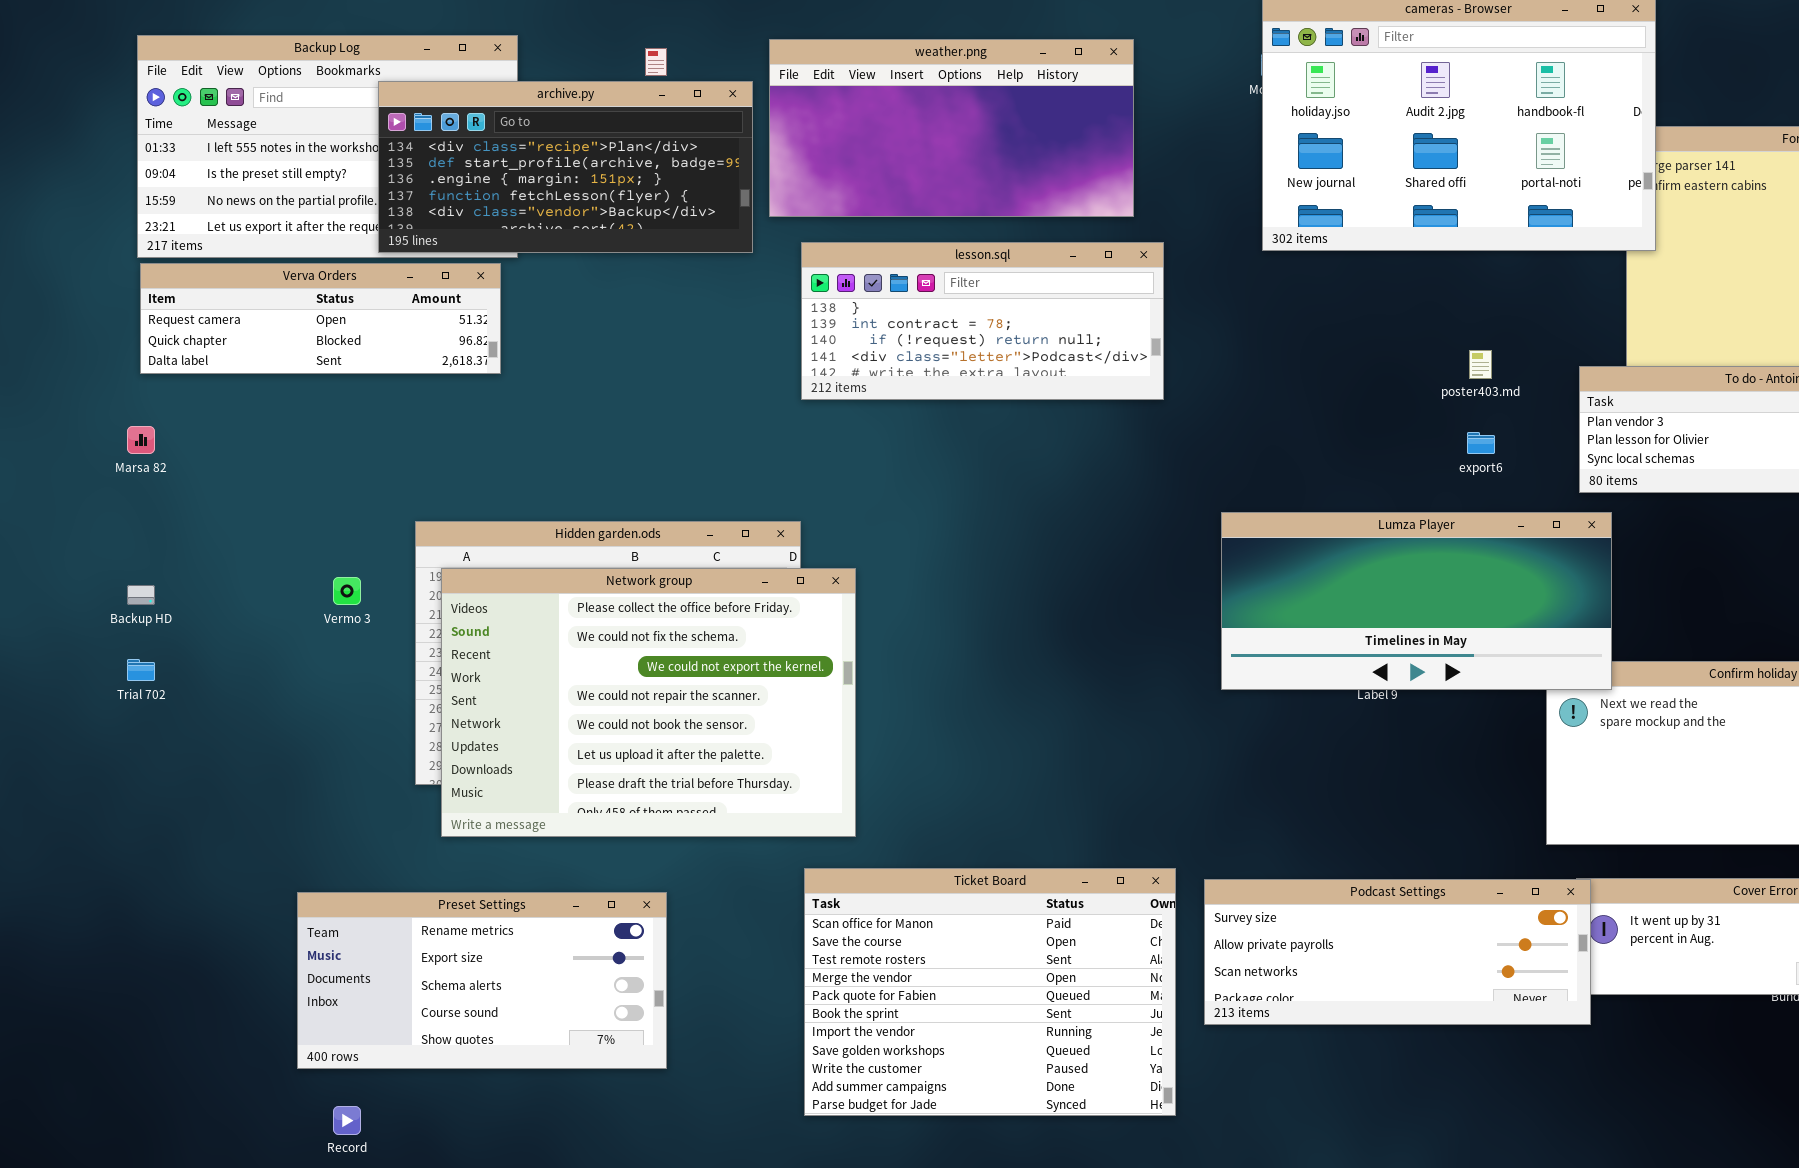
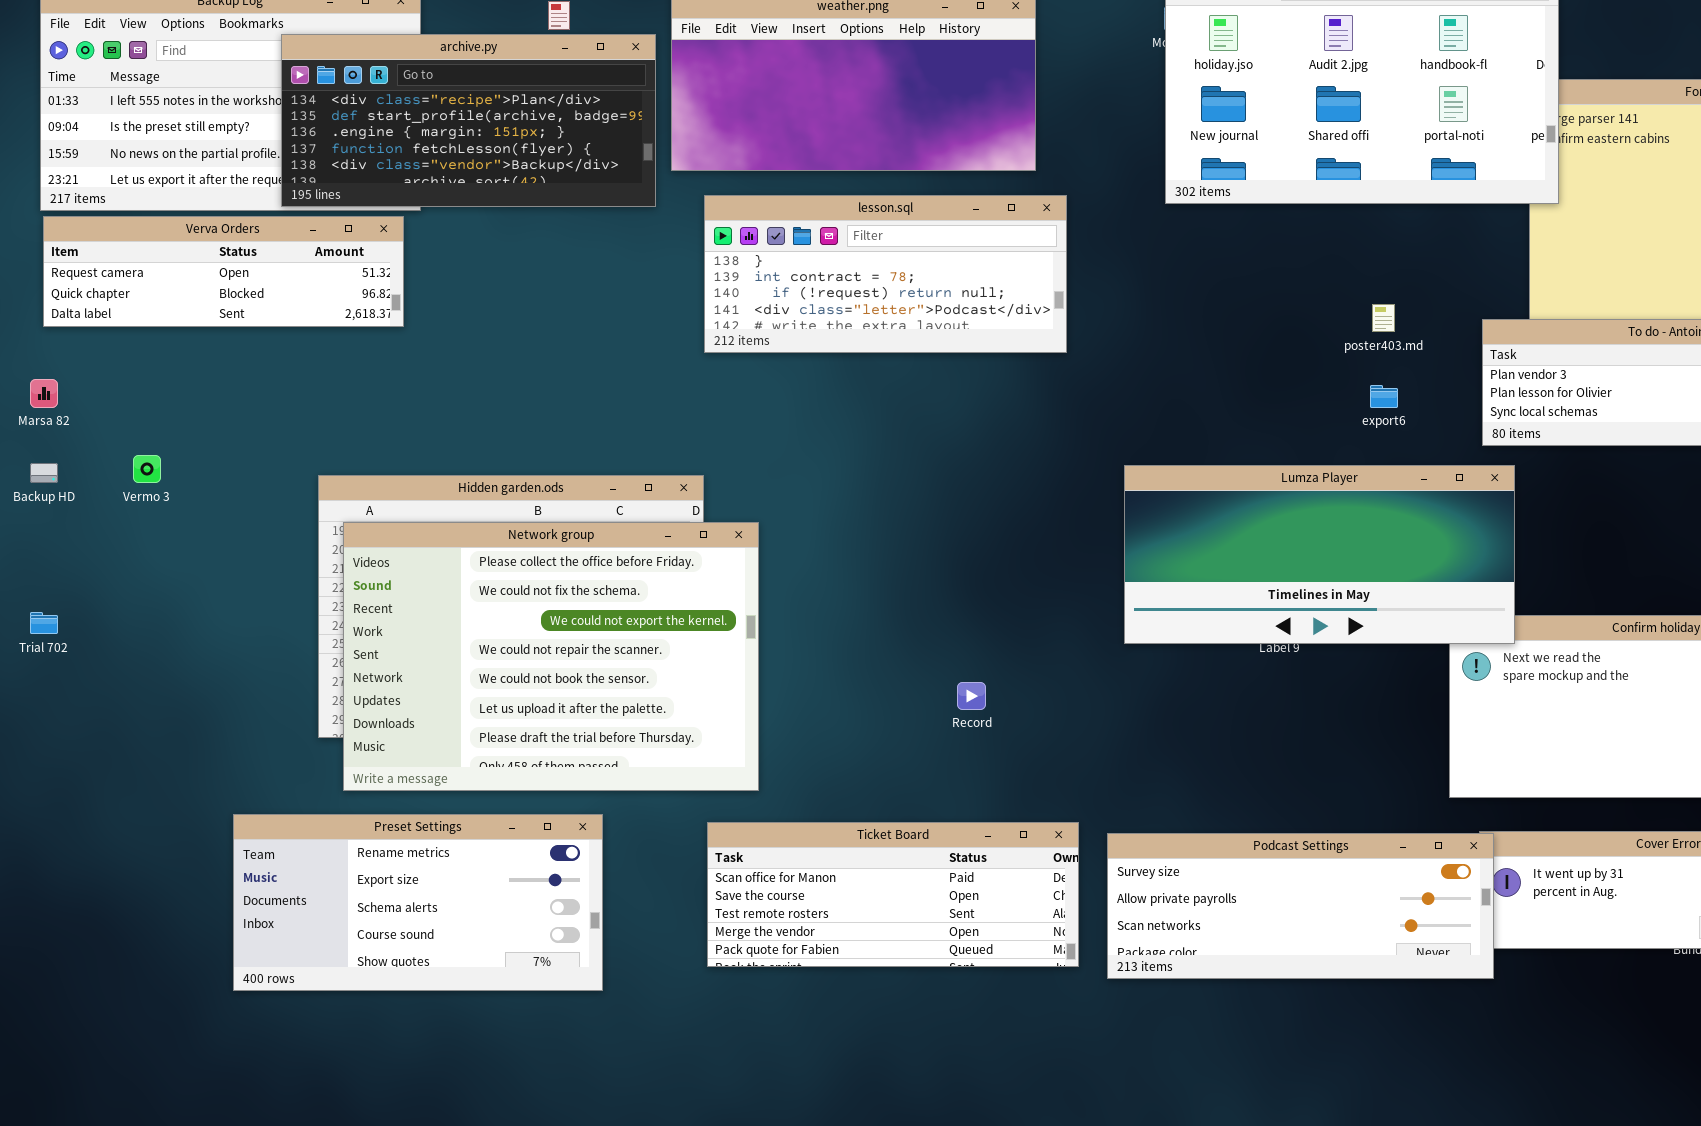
Vermo 3: [333,577,361,605] -> [133,455,161,483], moved
Backup HD: [127,585,155,605] -> [30,463,58,483], moved
Ticket Board: [804,868,1176,1116] -> [707,822,1079,967], resized
Preset Settings: [297,892,667,1069] -> [233,814,603,991], moved
Record: [333,1106,361,1135] -> [957,682,986,710], moved

